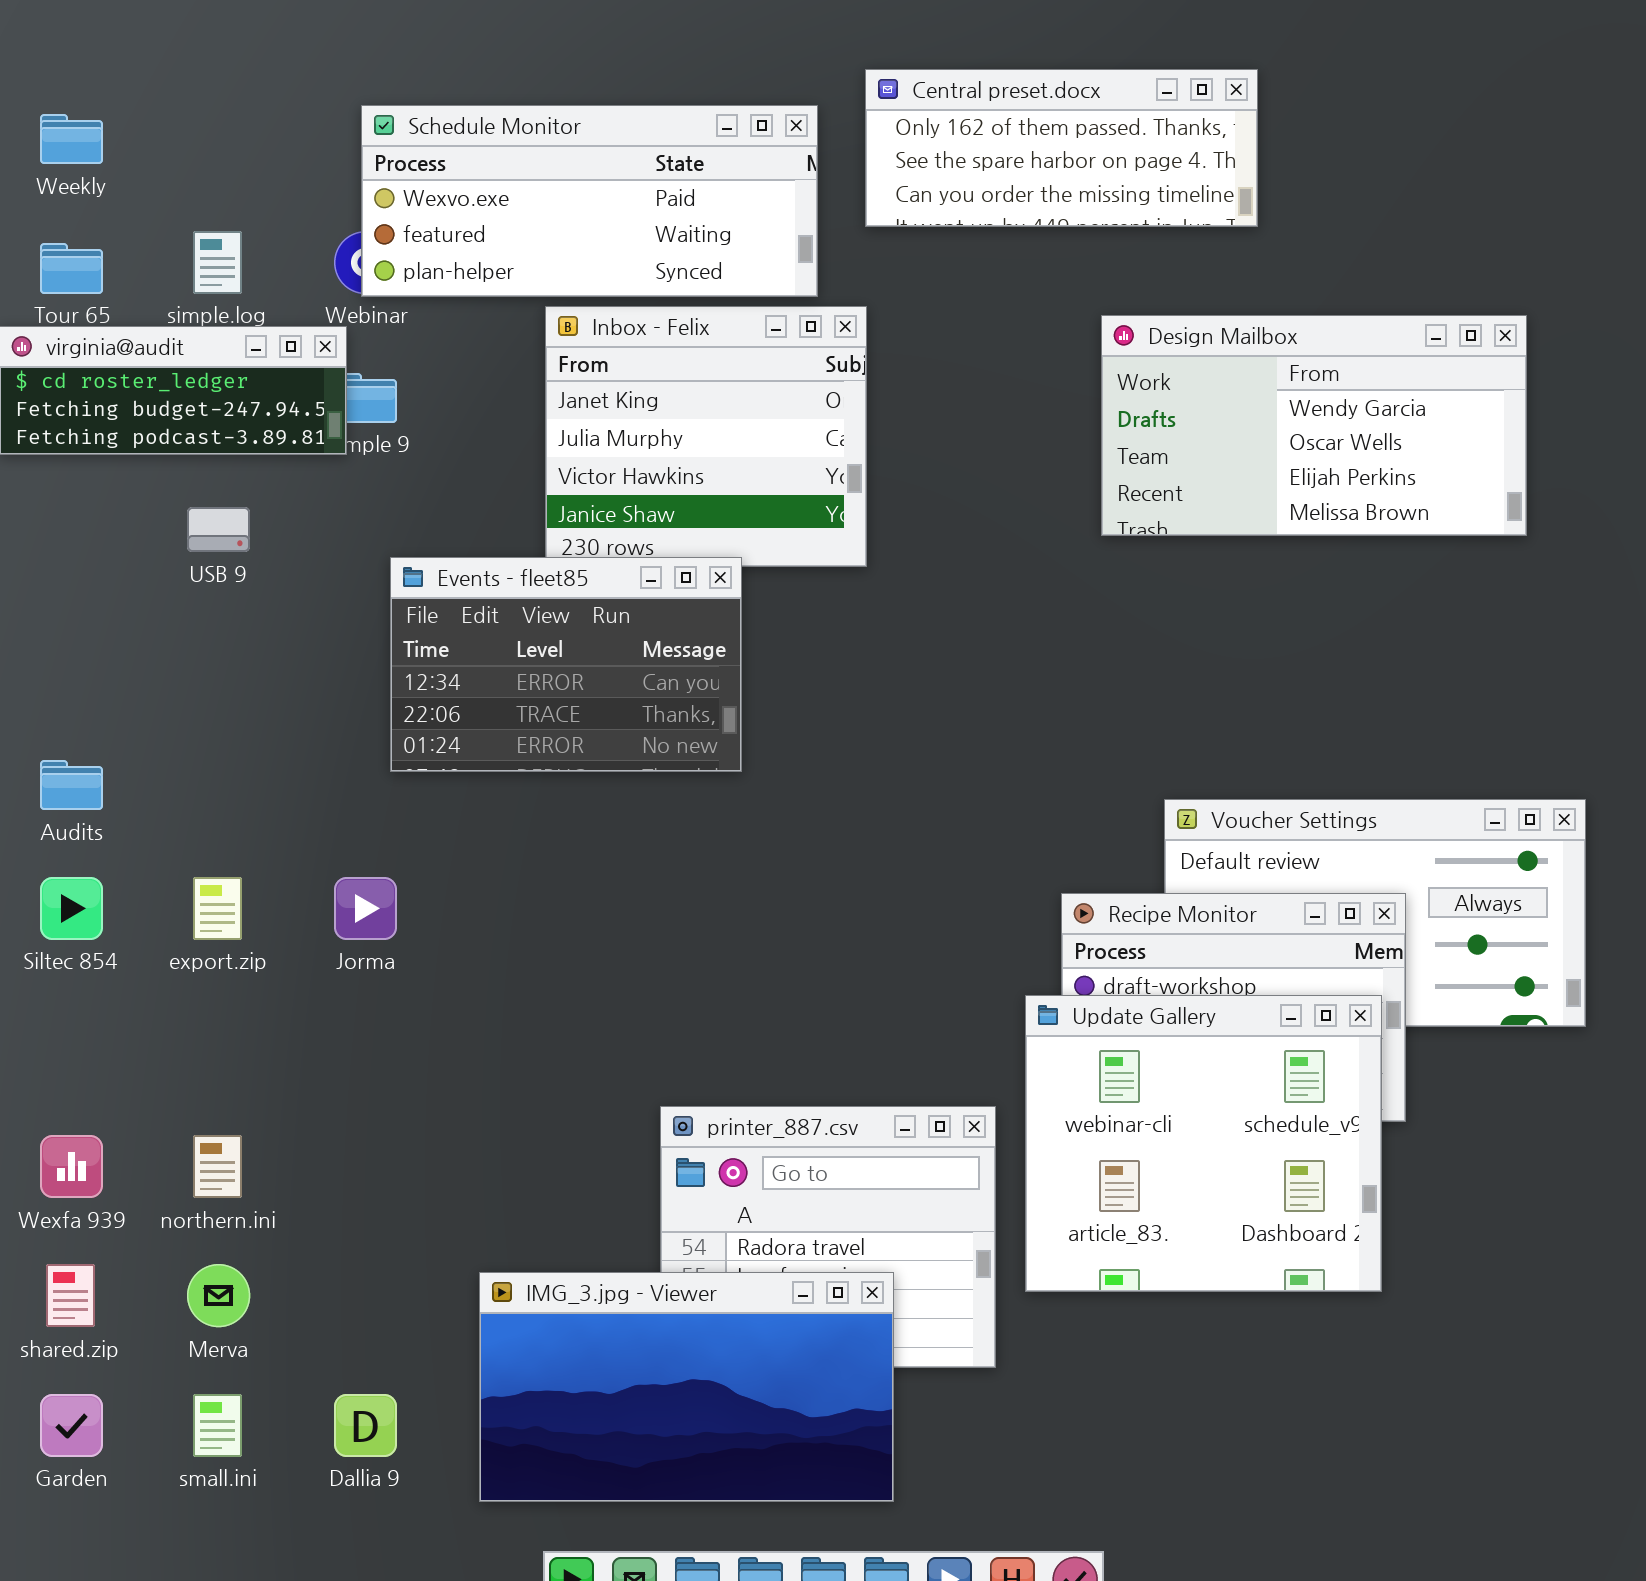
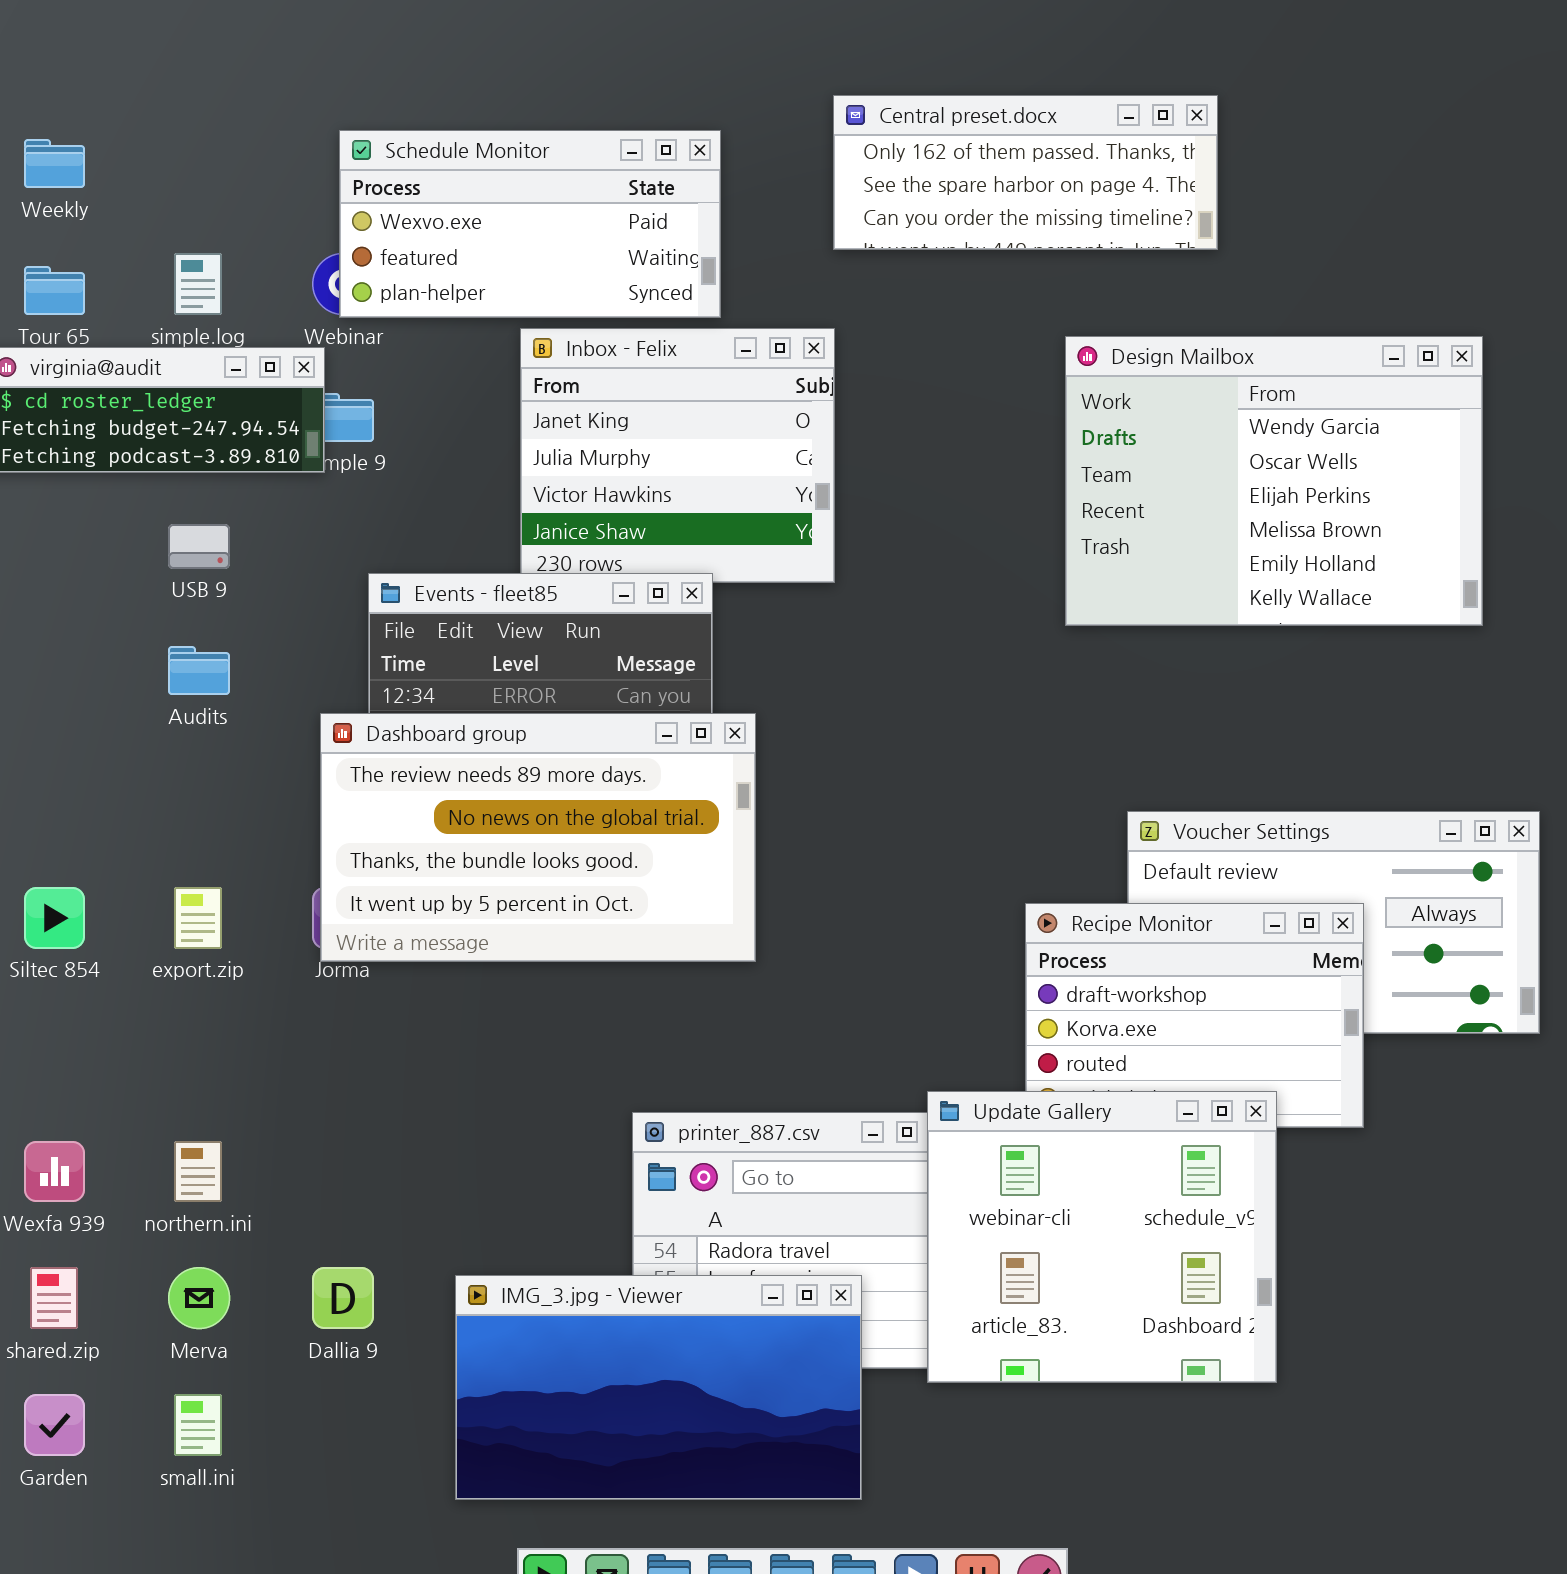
Schedule Monitor: [361,105,818,297] -> [339,130,721,318], resized
Design Mailbox: [1101,315,1527,536] -> [1065,336,1483,626], resized
Dashboard group: none -> [320,713,756,962], opened
Audits: [40,760,103,810] -> [168,646,230,695], moved
Update Gallery: [1025,995,1382,1292] -> [927,1091,1277,1383], moved
Dallia 9: [334,1394,397,1457] -> [312,1267,374,1329], moved

